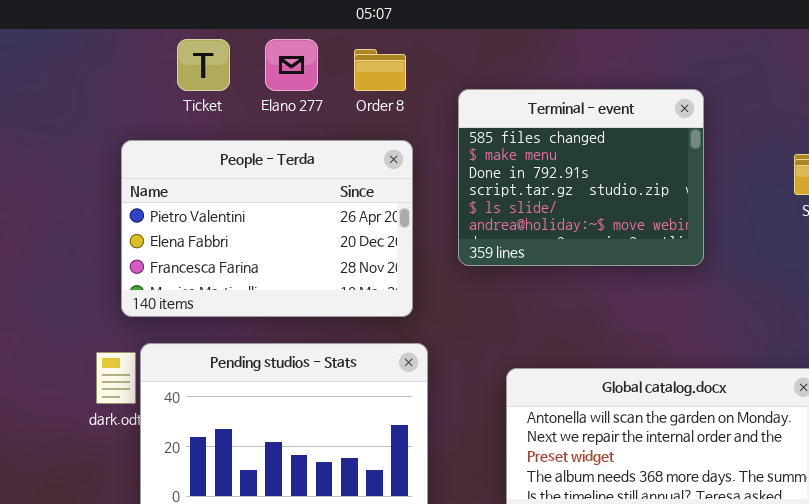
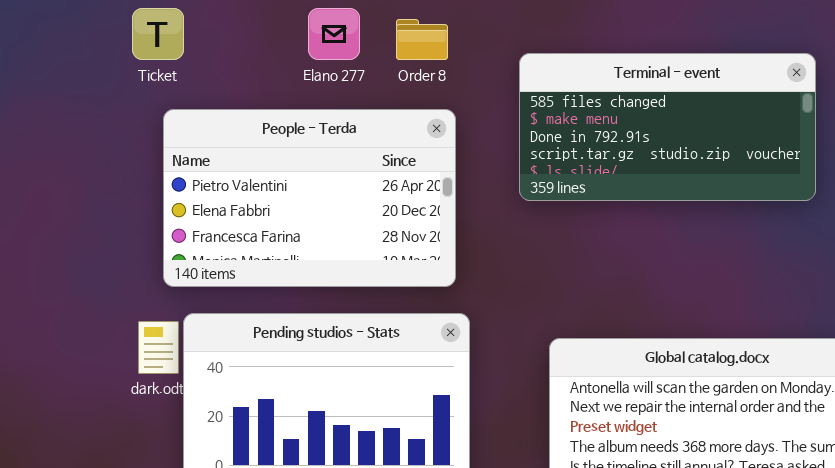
Ticket: [177,39,230,91] -> [132,8,184,60], moved
Terminal - event: [458,89,704,266] -> [519,53,816,201], moved, resized

